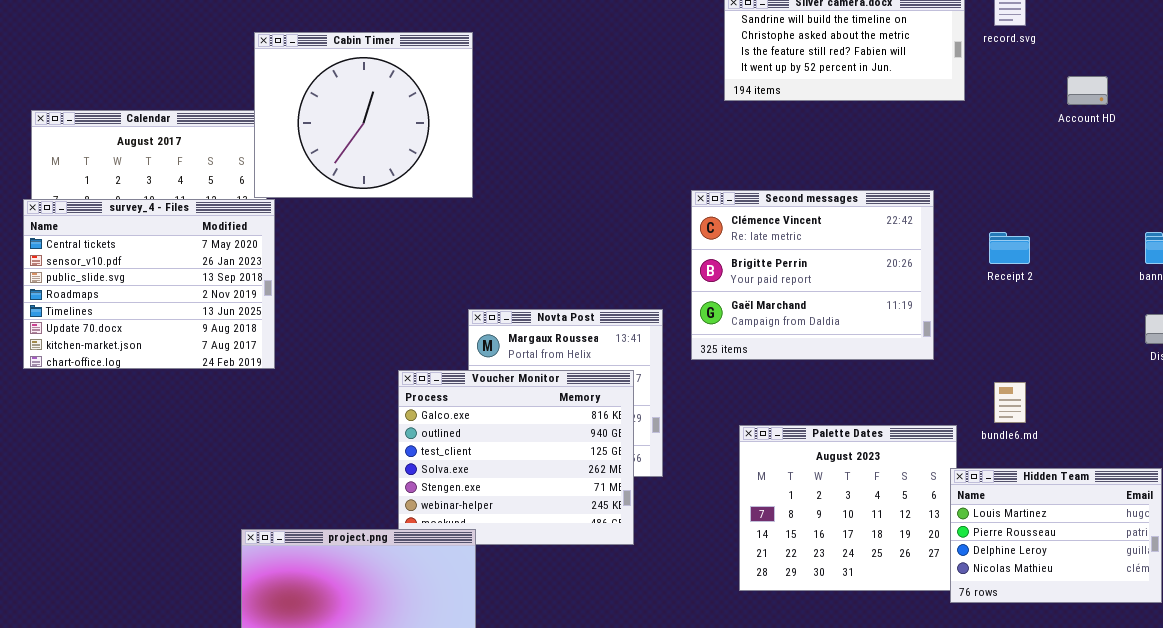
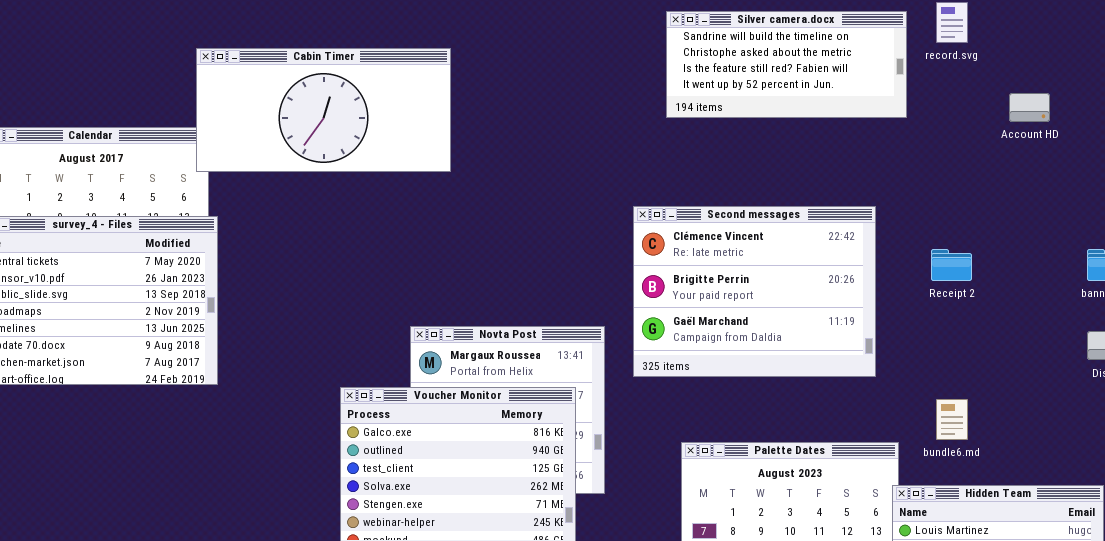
Cabin Timer: [254,32,473,198] -> [196,48,451,172], resized

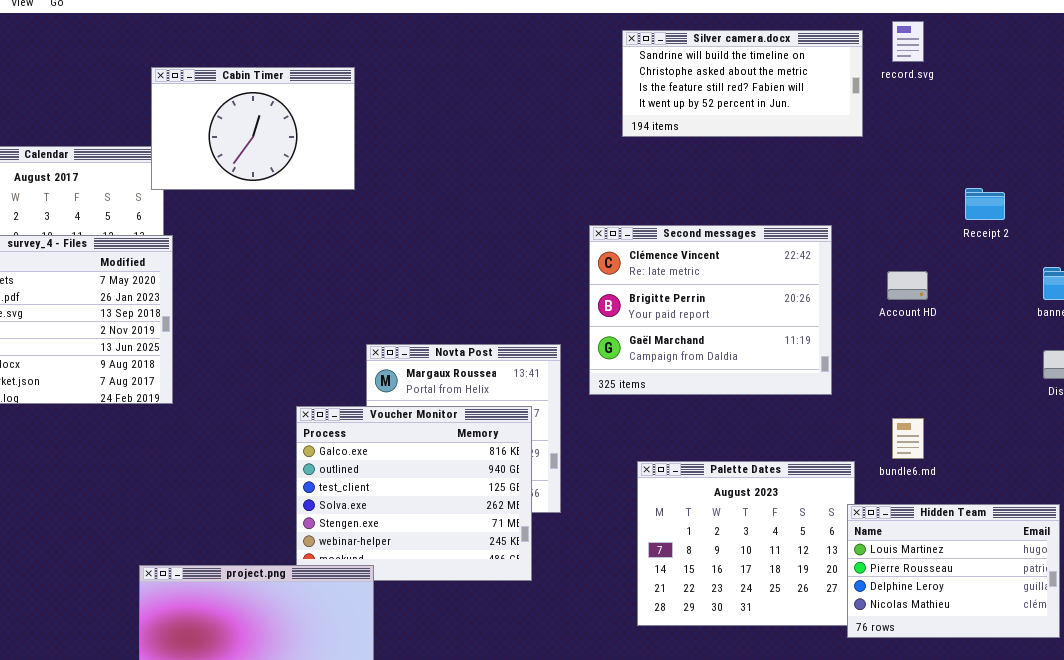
Cabin Timer: [196,48,451,172] -> [151,67,355,190], resized
Account HD: [1009,93,1050,122] -> [887,271,928,300], moved
Receipt 2: [931,249,972,281] -> [965,188,1005,220], moved

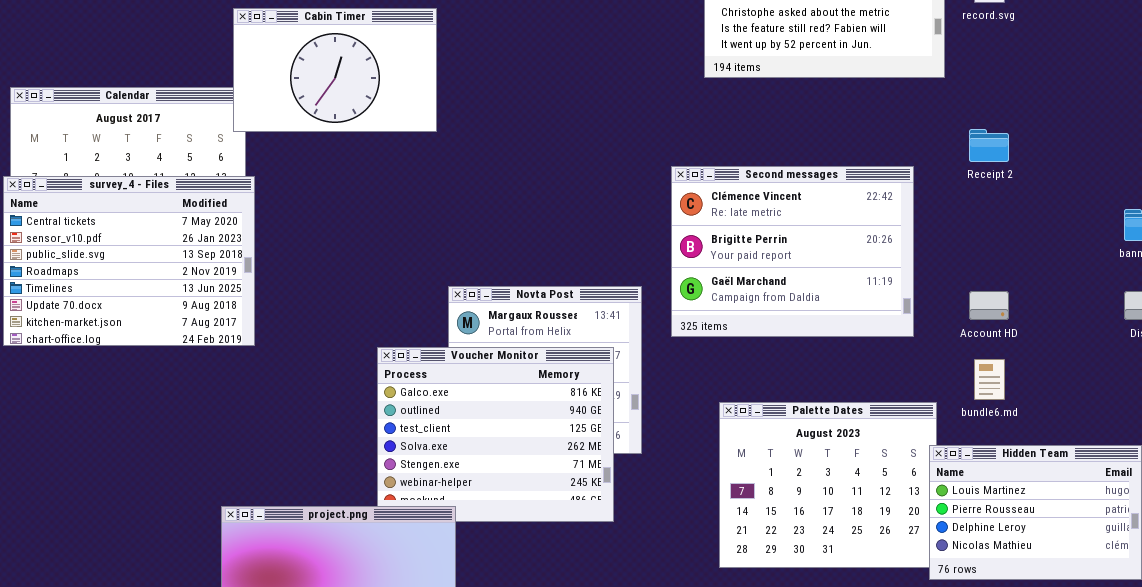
Receipt 2: [965,188,1005,220] -> [969,129,1009,162], moved
Account HD: [887,271,928,300] -> [969,291,1009,320], moved

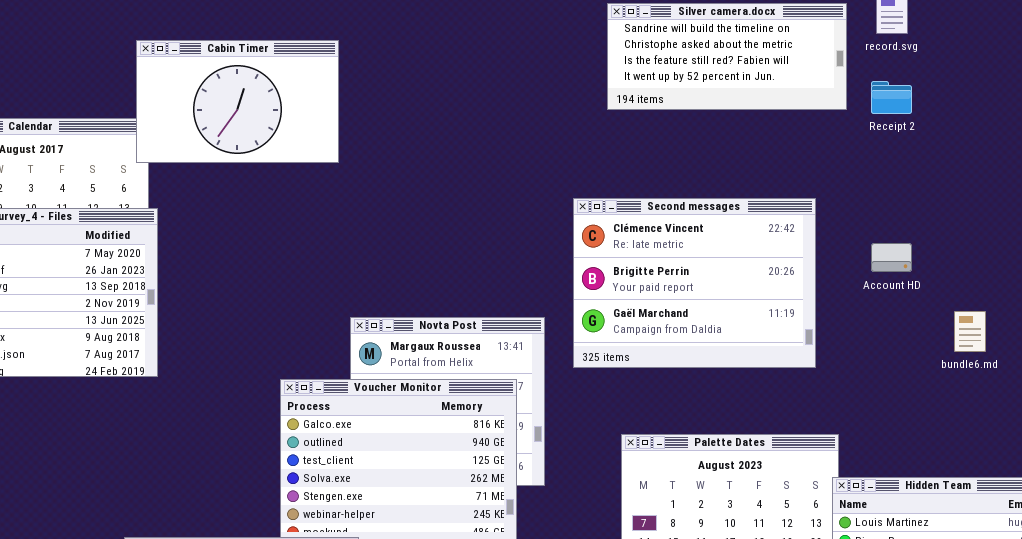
Receipt 2: [969,129,1009,162] -> [871,81,912,114], moved
Account HD: [969,291,1009,320] -> [871,243,912,272], moved
bundle6.md: [974,359,1005,400] -> [954,311,986,352], moved

